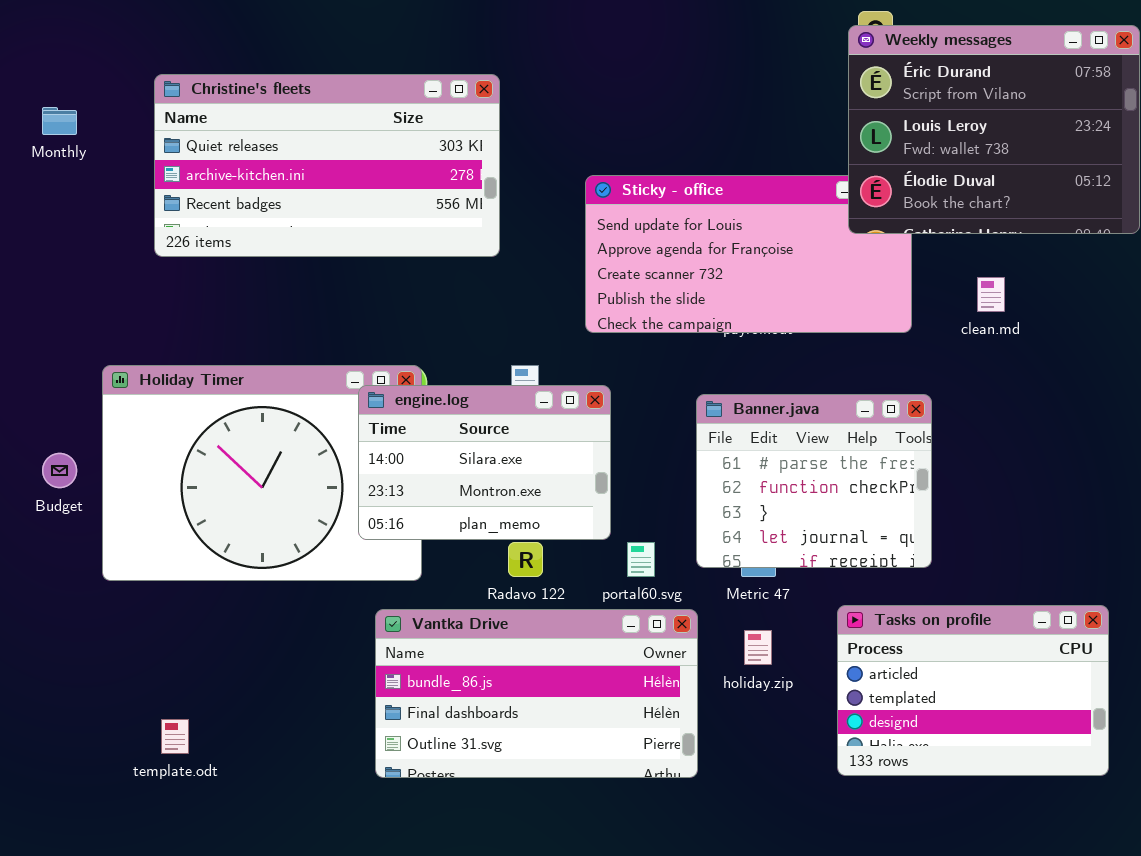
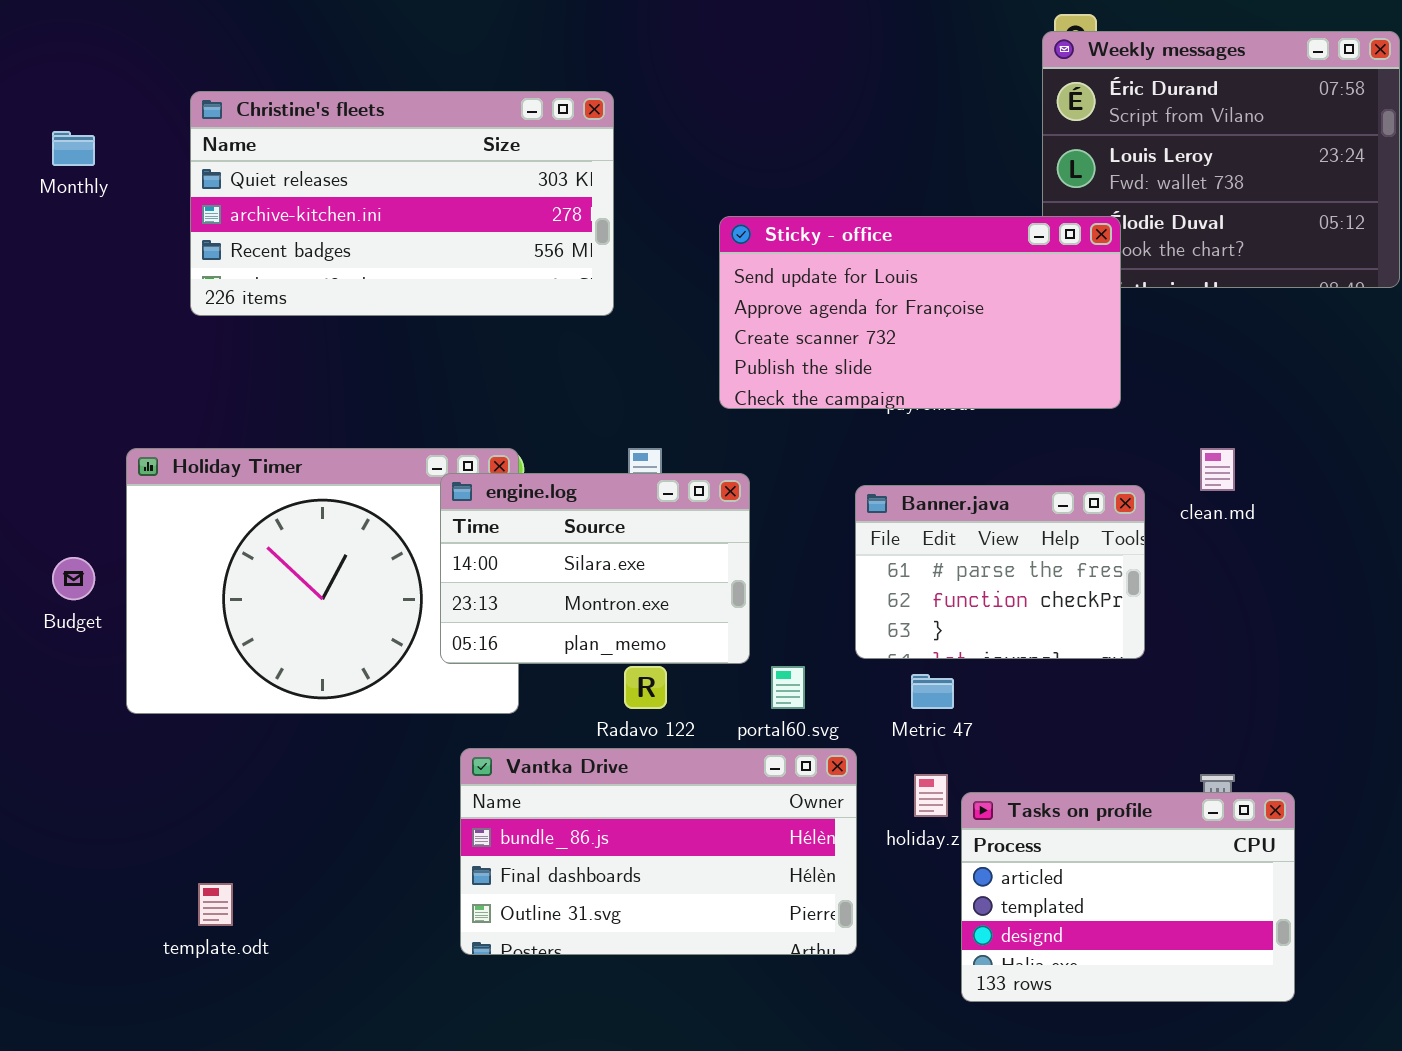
Sticky - office: [585,175,912,333] -> [719,216,1121,409], raised
clean.md: [977,277,1005,312] -> [1200,448,1235,491], moved
Banner.java: [696,394,932,568] -> [855,485,1145,659], resized
Tasks on profile: [837,605,1109,776] -> [961,792,1295,1002], moved

